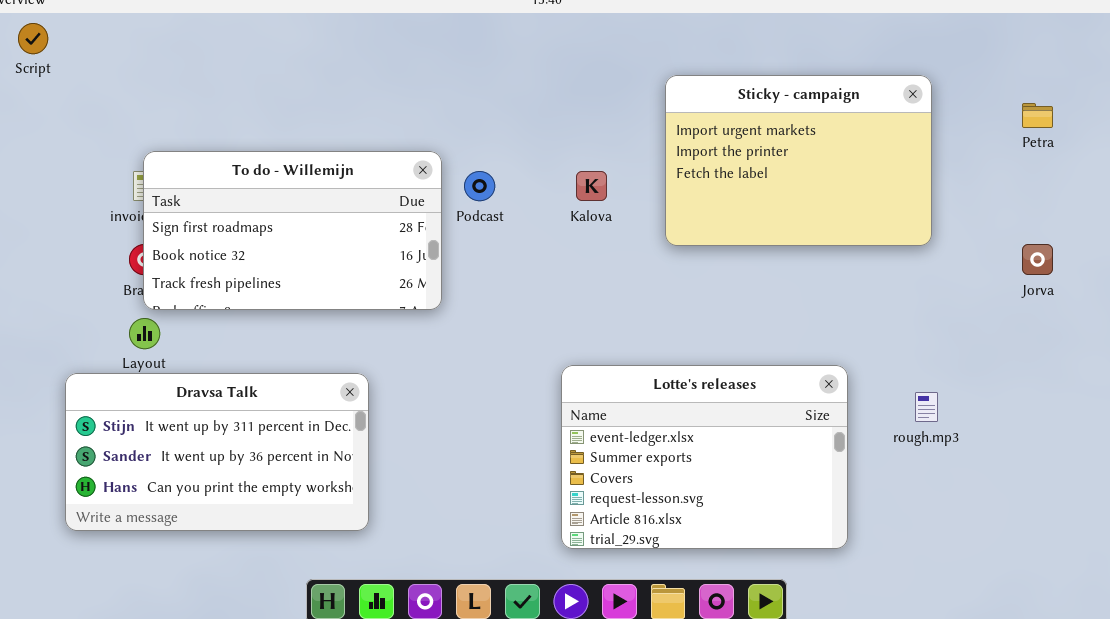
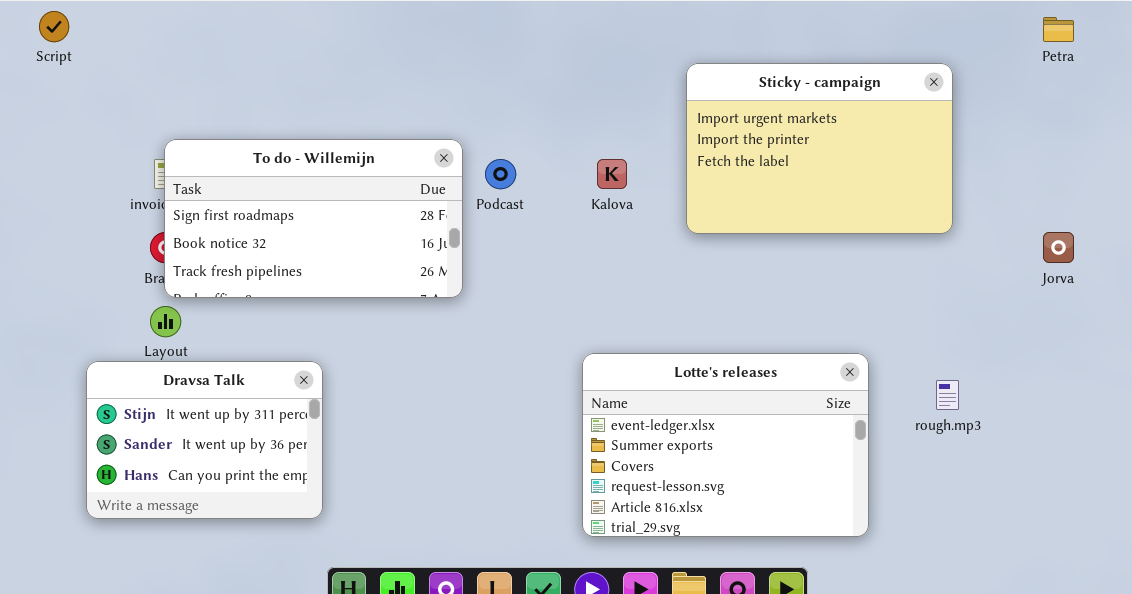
Petra: [1022,103,1053,128] -> [1043,17,1074,42], moved
Dravsa Talk: [65,373,369,531] -> [86,361,323,519], resized

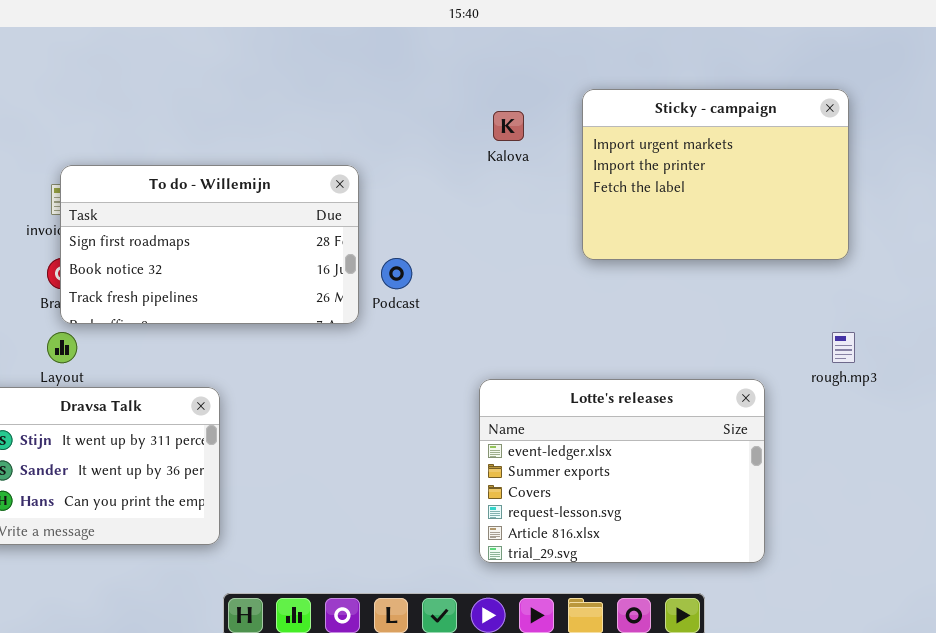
Podcast: [485,159,516,189] -> [381,258,412,289], moved
Kalova: [597,159,627,189] -> [493,111,524,141], moved
rough.mp3: [936,380,959,410] -> [832,332,855,363], moved

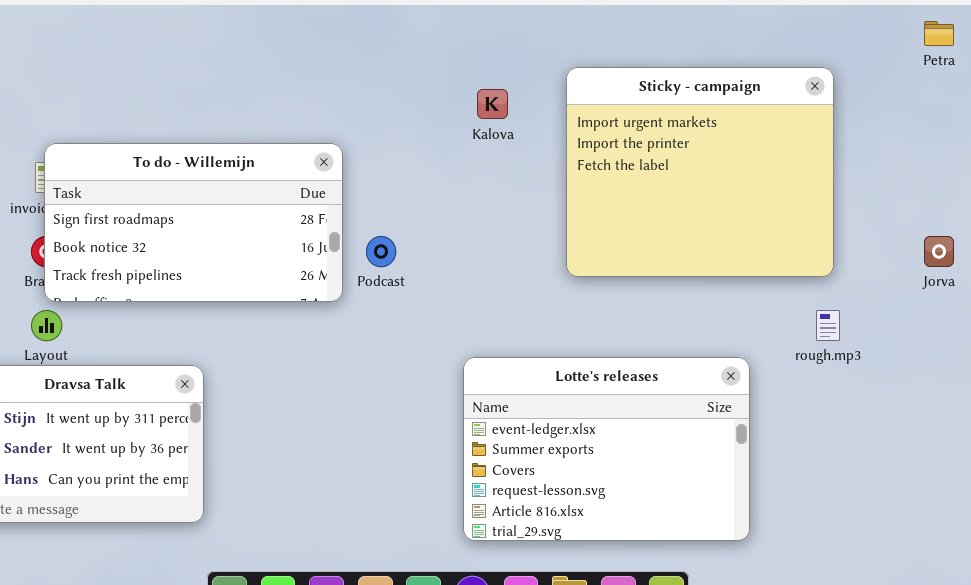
Sticky - campaign: [582,89,849,260] -> [566,67,834,277], resized

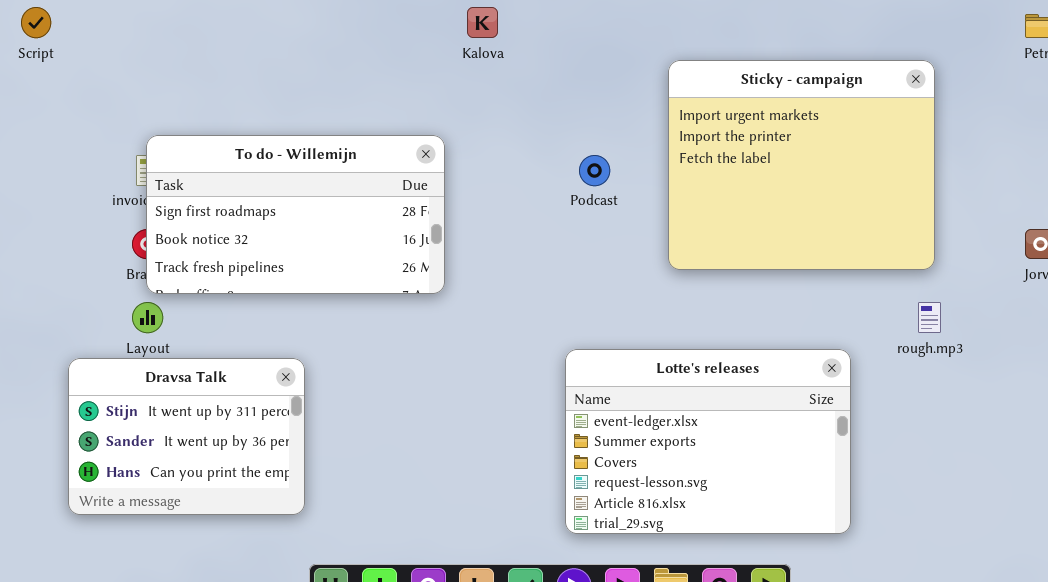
Kalova: [477,89,508,119] -> [467,7,498,38], moved
Podcast: [366,236,396,267] -> [579,155,610,186], moved

